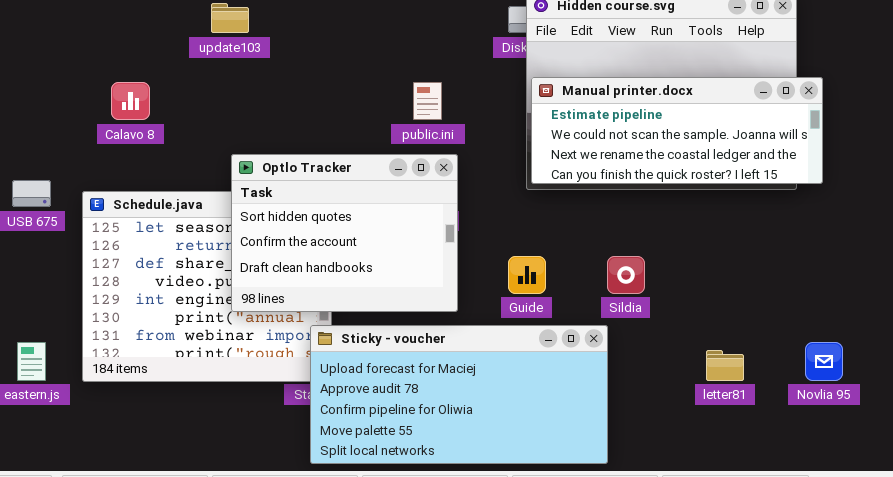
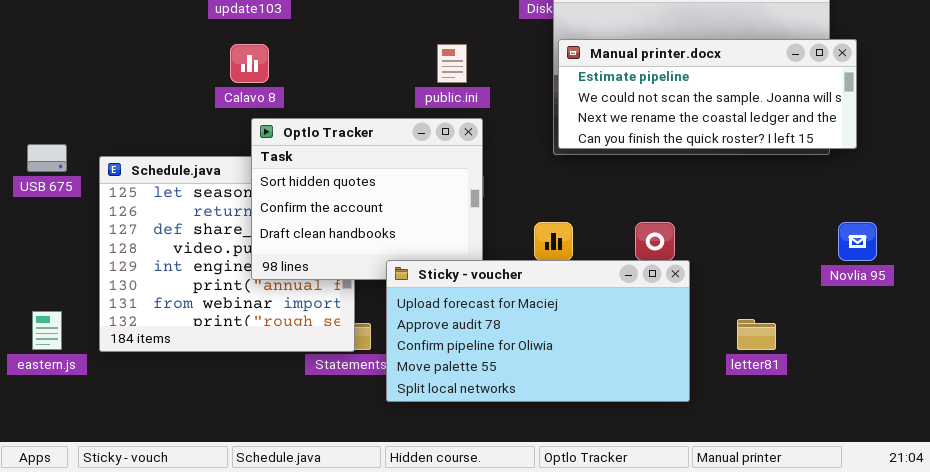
Calavo 8: [111,82,150,120] -> [230,44,269,83], moved
Sticky - voucher: [310,325,608,464] -> [386,260,690,402], moved
Novlia 95: [805,342,843,381] -> [838,222,877,261], moved

